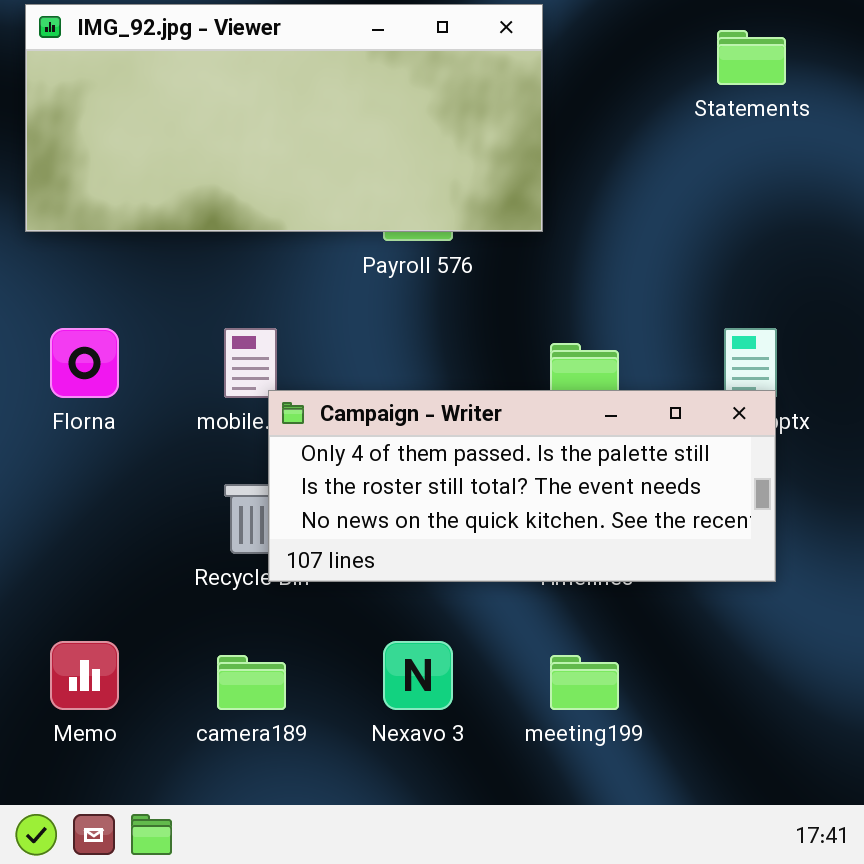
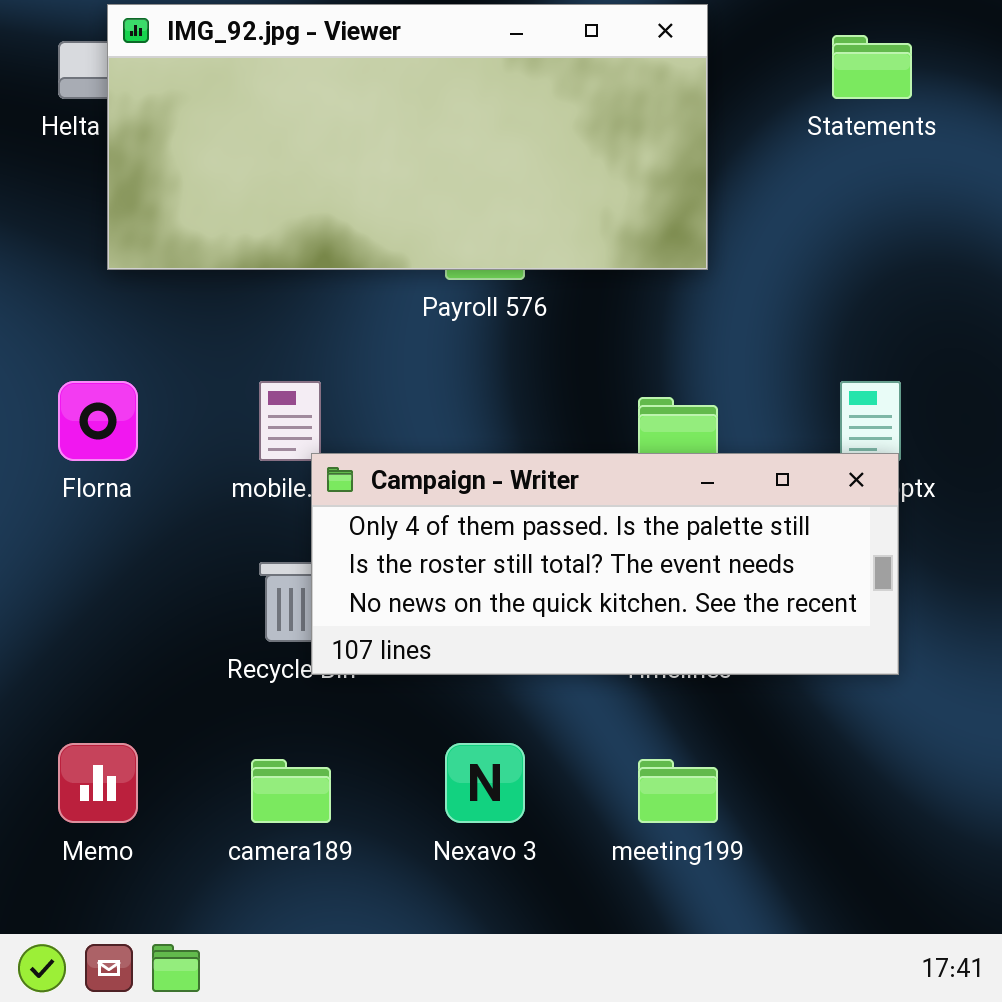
IMG_92.jpg - Viewer: [25,4,543,232] -> [107,4,708,270], moved

